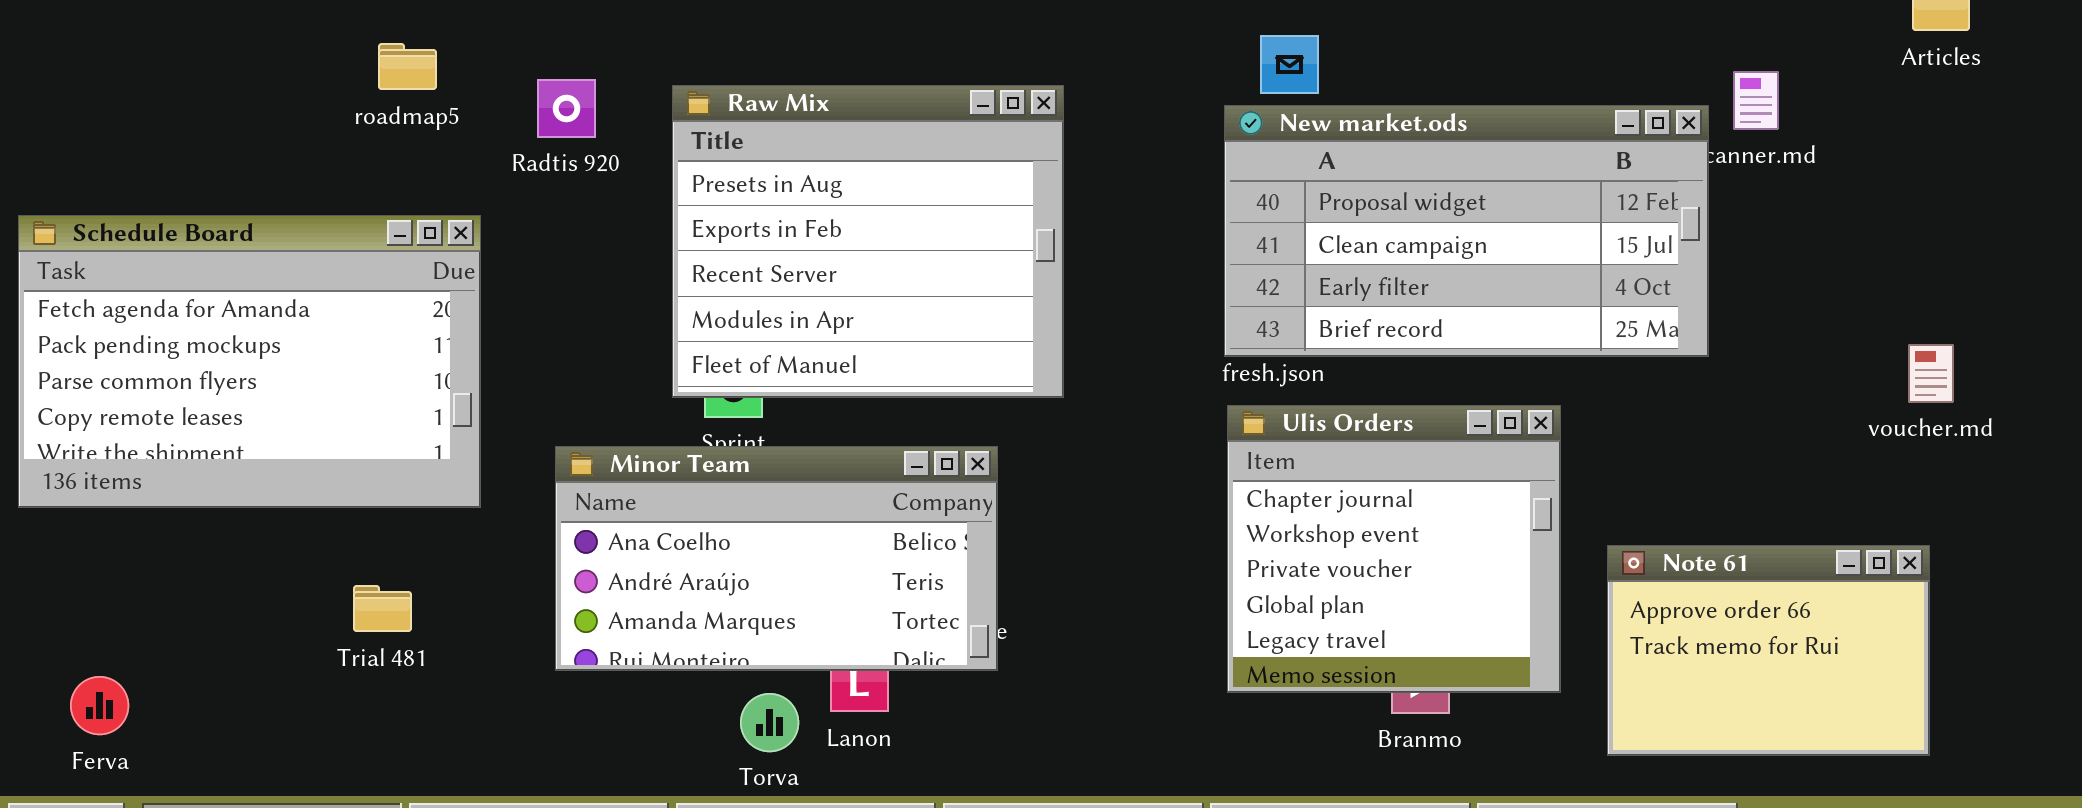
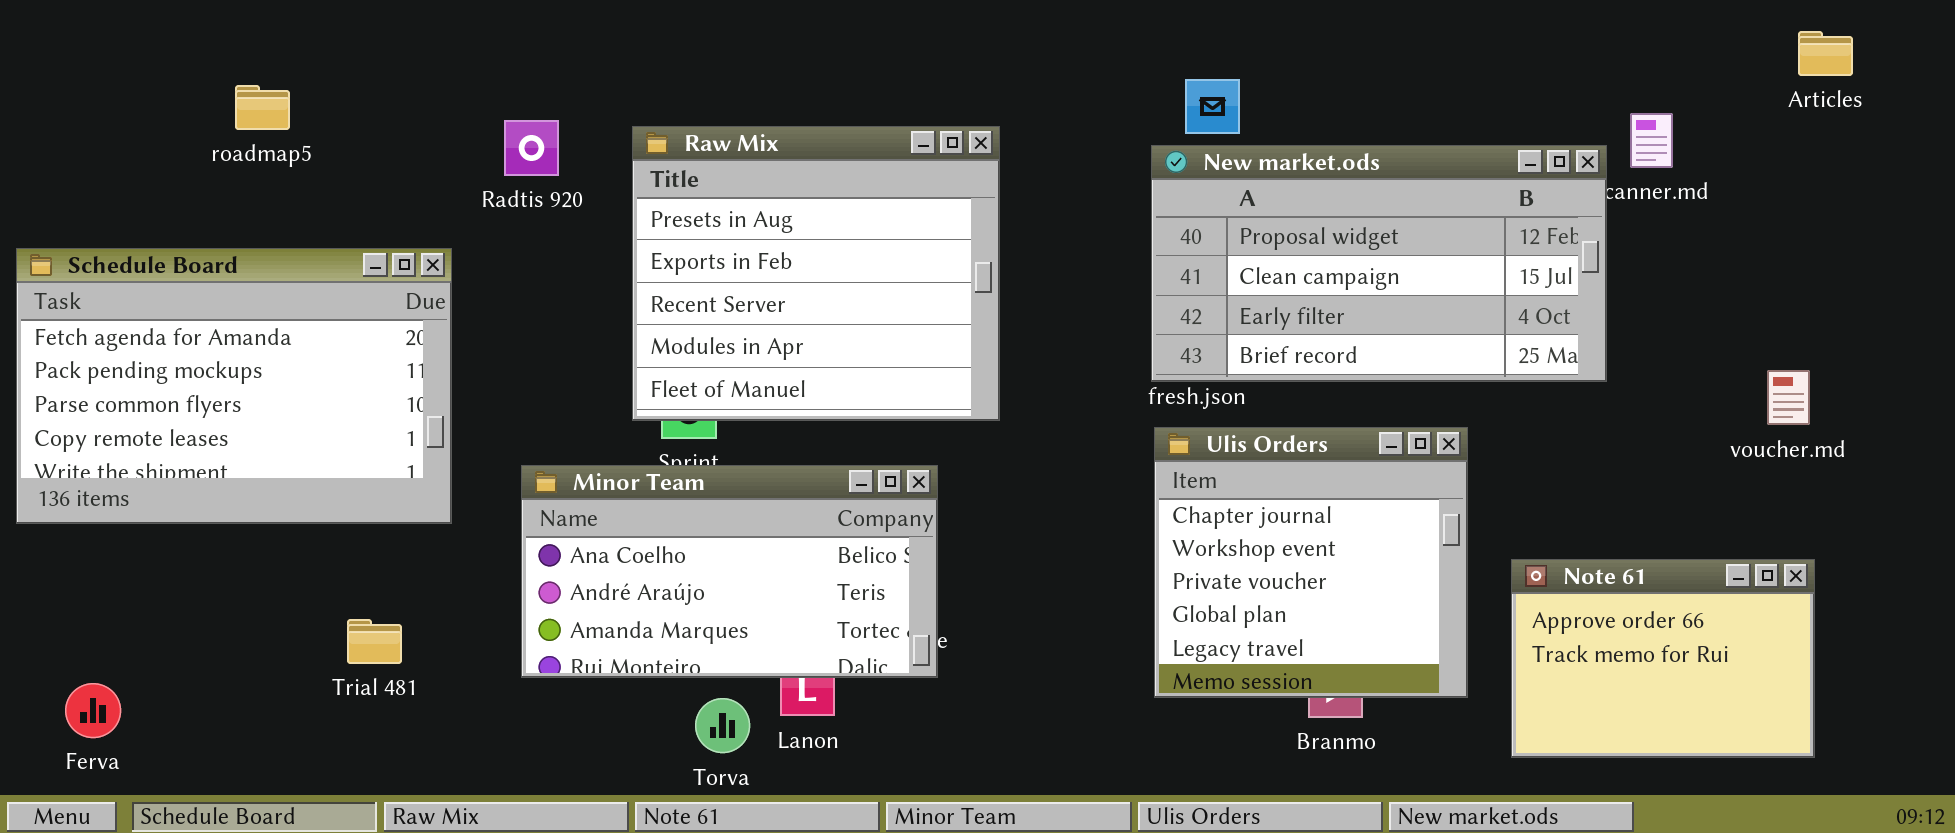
roadmap5: [378,43,437,90] -> [235,85,290,130], moved
voucher.md: [1908,344,1954,403] -> [1767,370,1810,425], moved
Trial 481: [353,585,412,632] -> [347,619,402,664], moved

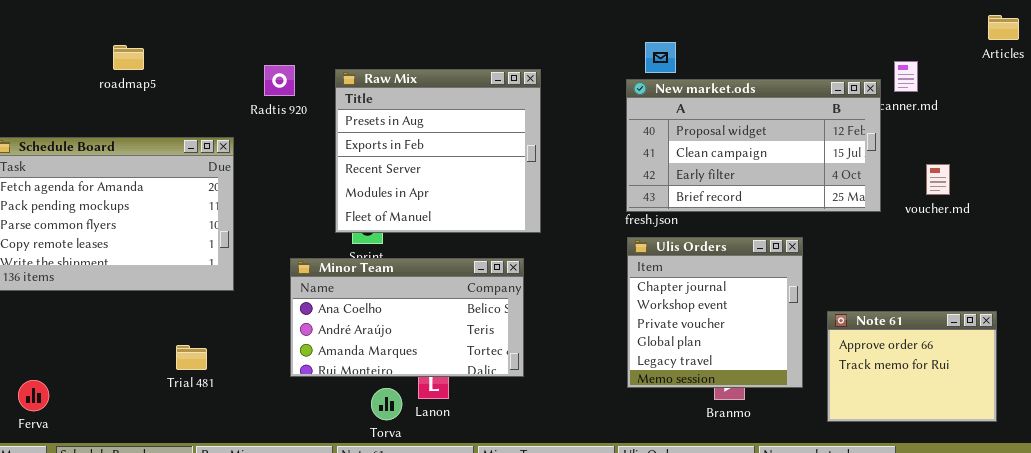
voucher.md: [1767,370,1810,425] -> [926,164,950,195], moved
Minor Team: [521,465,938,678] -> [290,258,524,377], moved

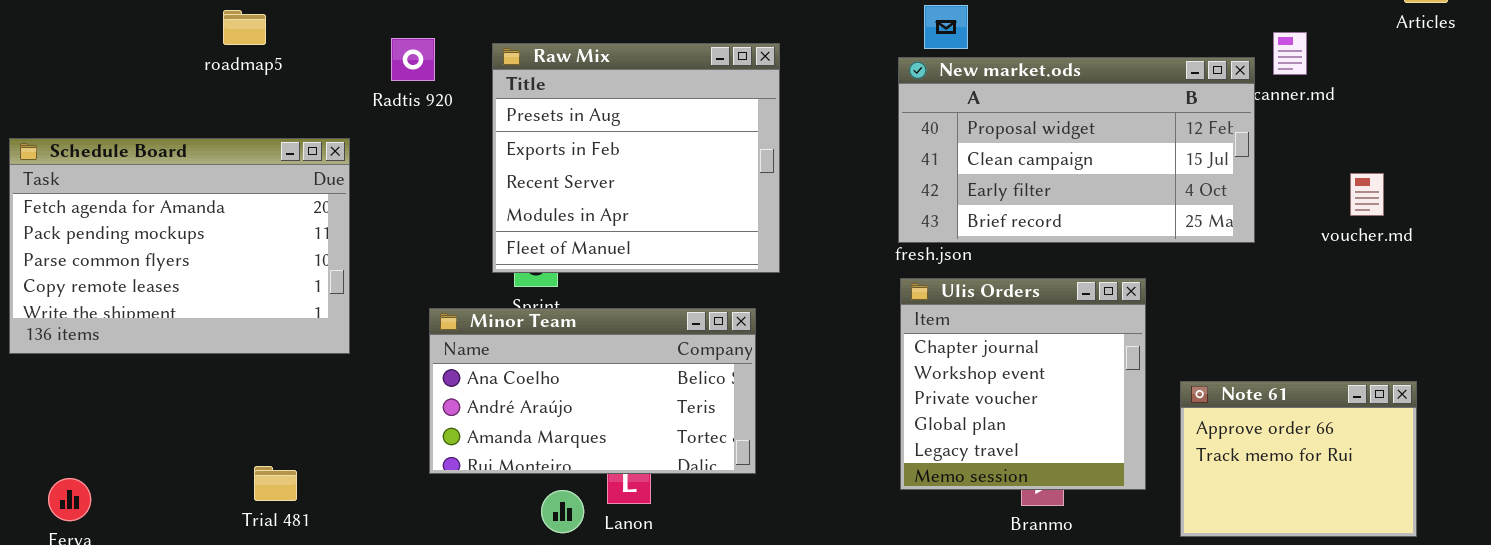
roadmap5: [113,45,144,70] -> [223,10,266,45], moved
voucher.md: [926,164,950,195] -> [1350,173,1384,216], moved
Trial 481: [176,345,207,370] -> [254,466,297,501], moved

